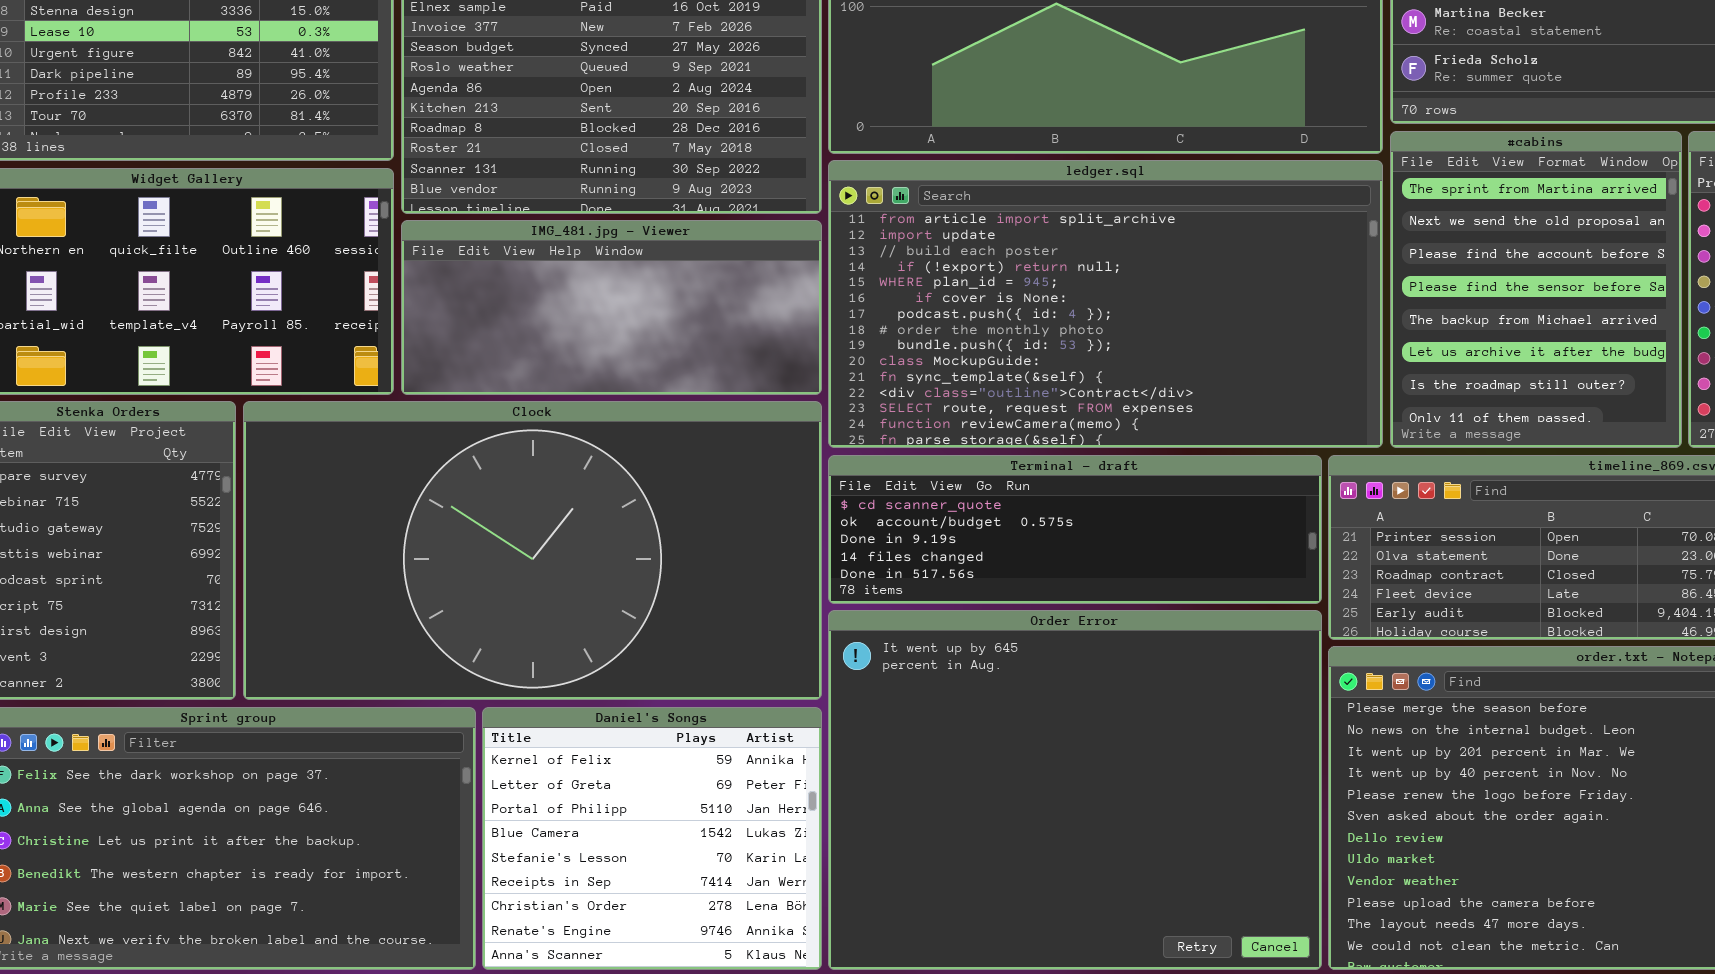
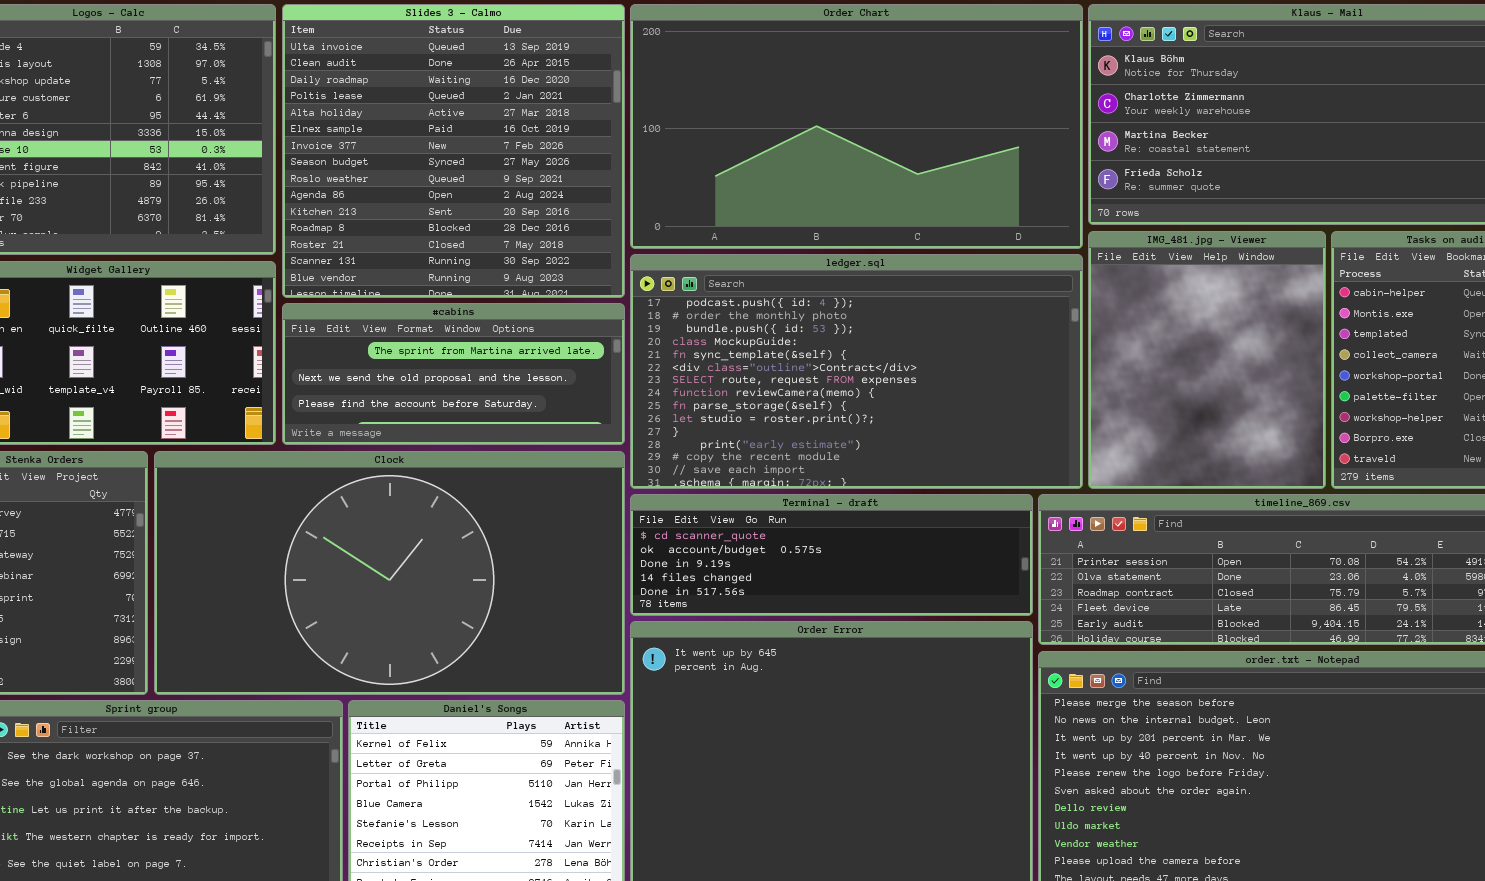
#cabins: [1390,131,1682,448] -> [282,303,625,445], moved, resized
ledger.sql: [828,160,1383,448] -> [630,254,1083,489], scrolled down 6 rows
IMG_481.jpg - Viewer: [401,220,822,395] -> [1088,231,1326,489], moved, resized

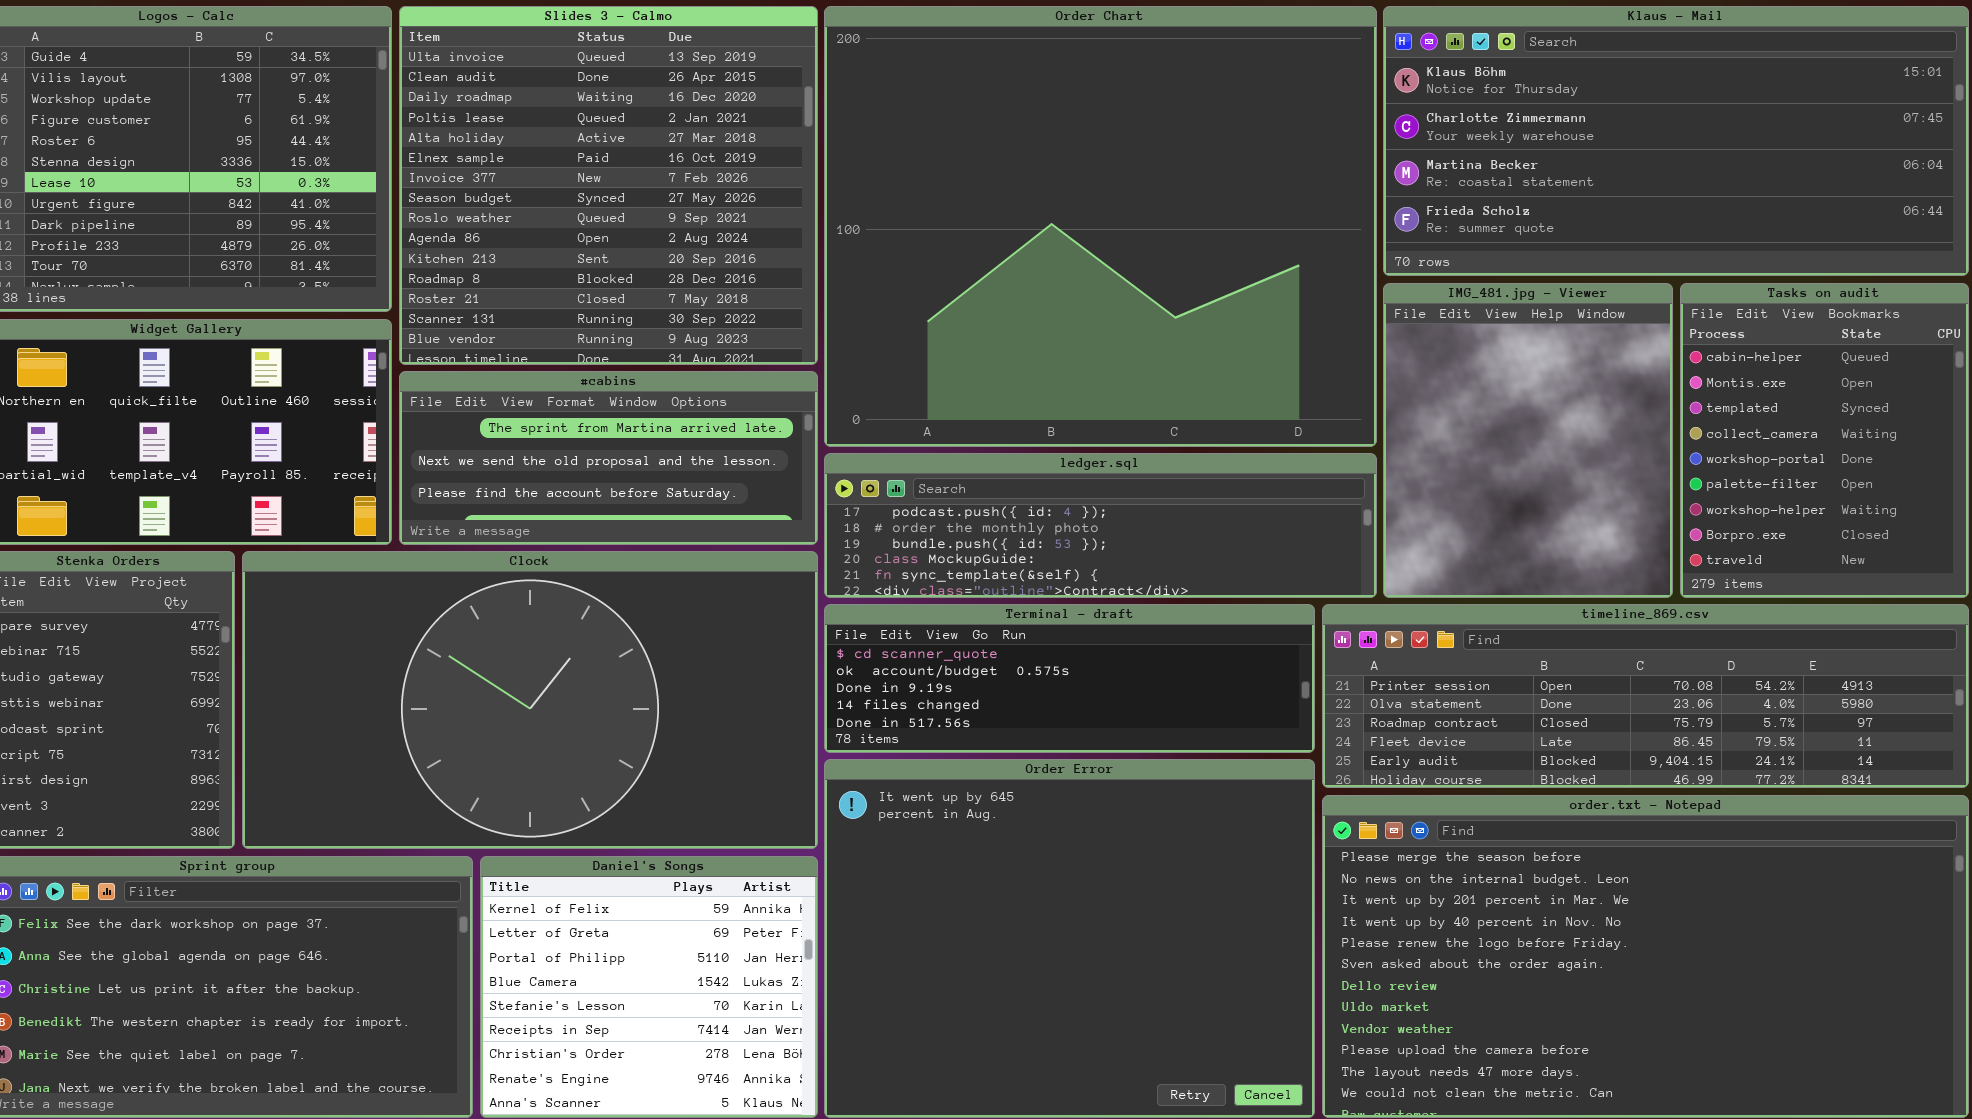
Order Chart: [630,4,1083,249] -> [824,6,1377,447], resized
ledger.sql: [630,254,1083,489] -> [824,453,1377,598], resized

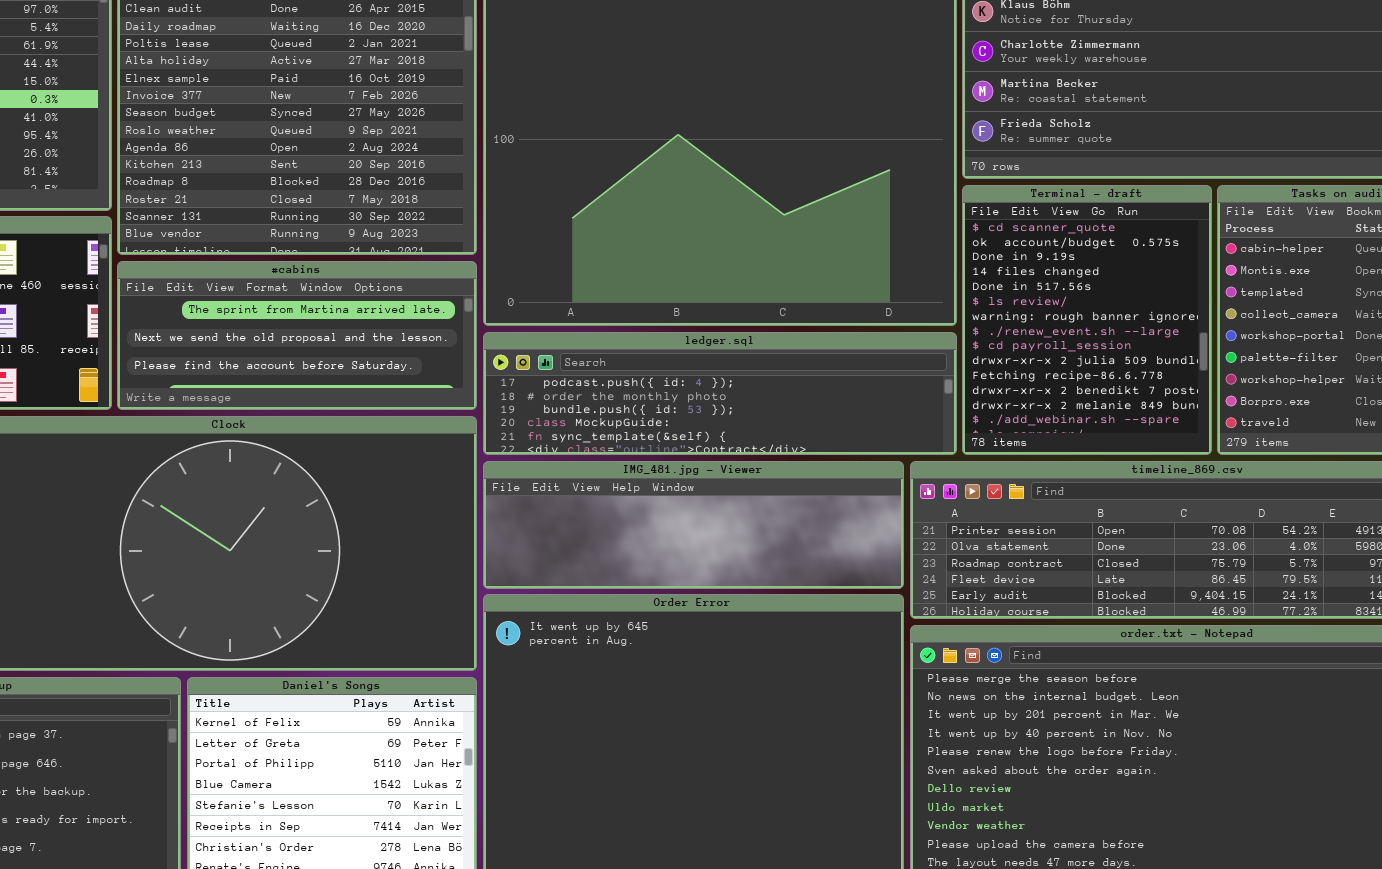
IMG_481.jpg - Viewer: [1383,283,1673,598] -> [483,461,904,589], moved, resized
Terminal - draft: [824,604,1315,753] -> [962,185,1212,455], moved, resized

